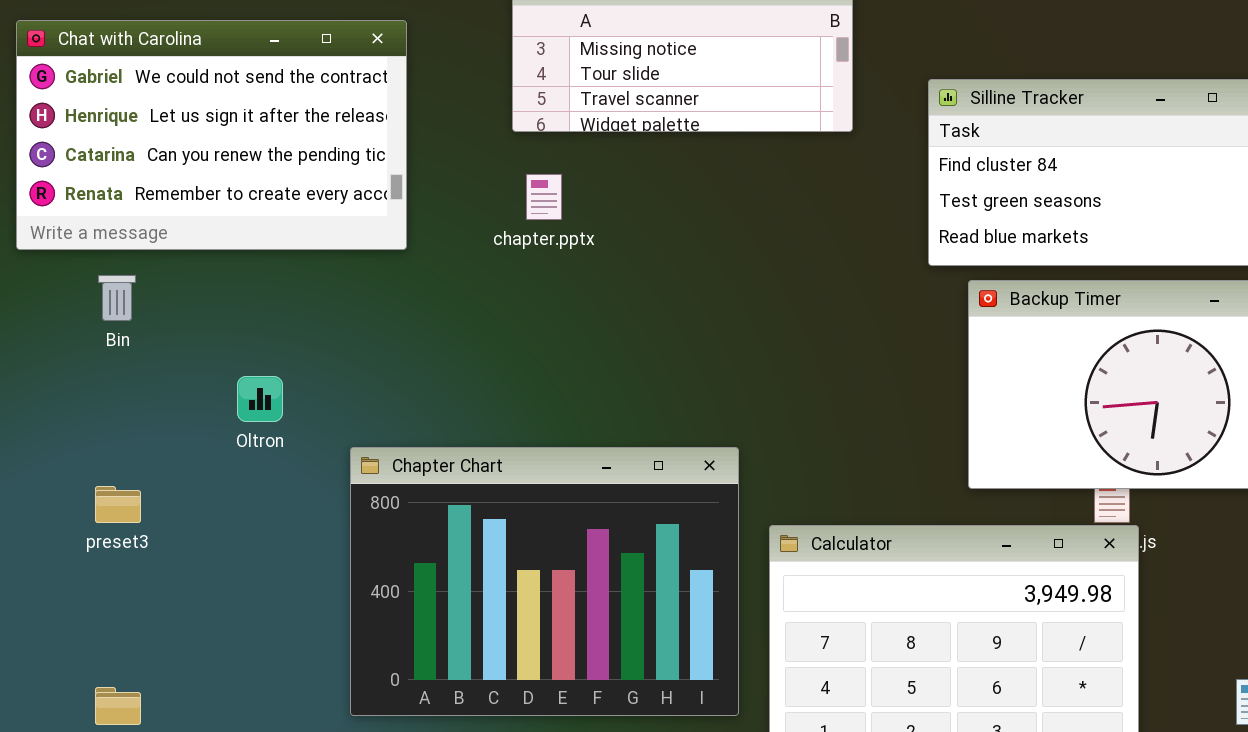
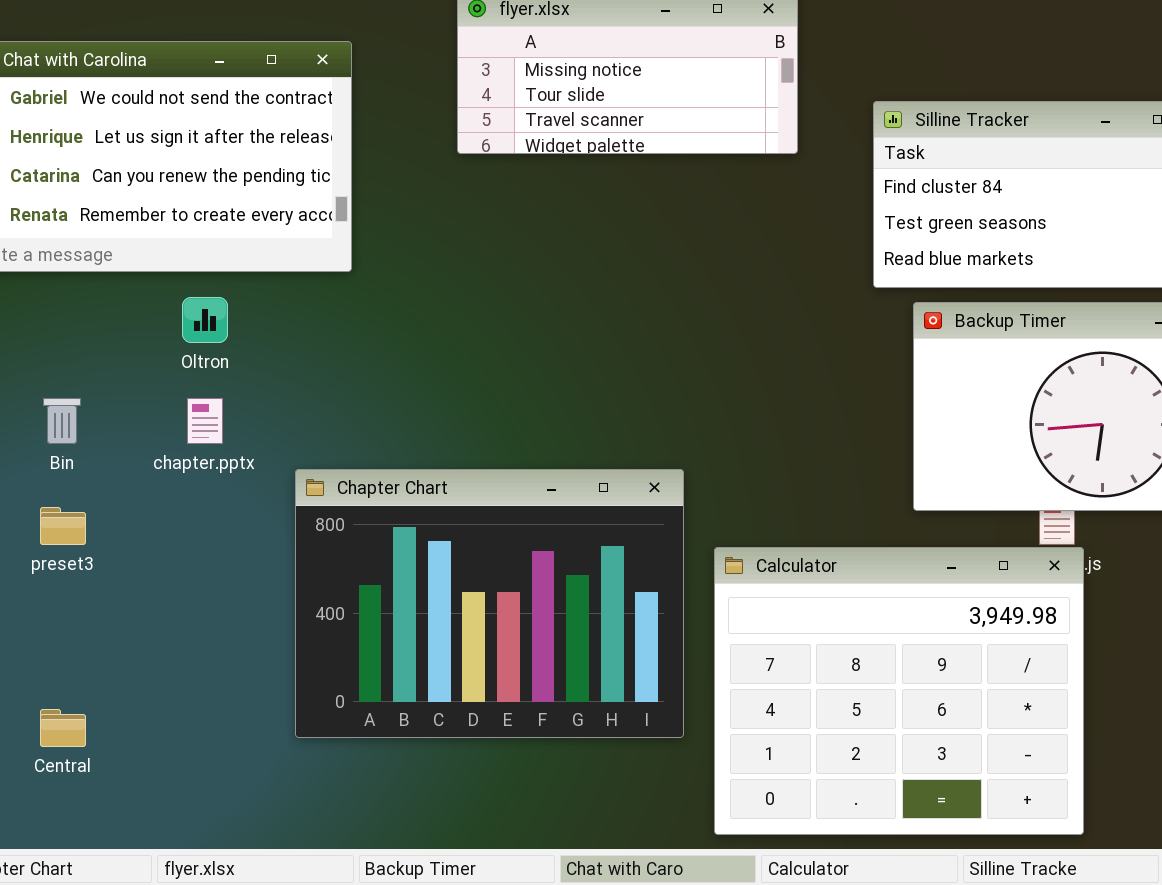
chapter.pptx: [526,174,562,220] -> [187,398,223,444], moved
Bin: [98,275,136,321] -> [43,398,81,444], moved
Oltron: [237,376,283,422] -> [182,297,228,343], moved

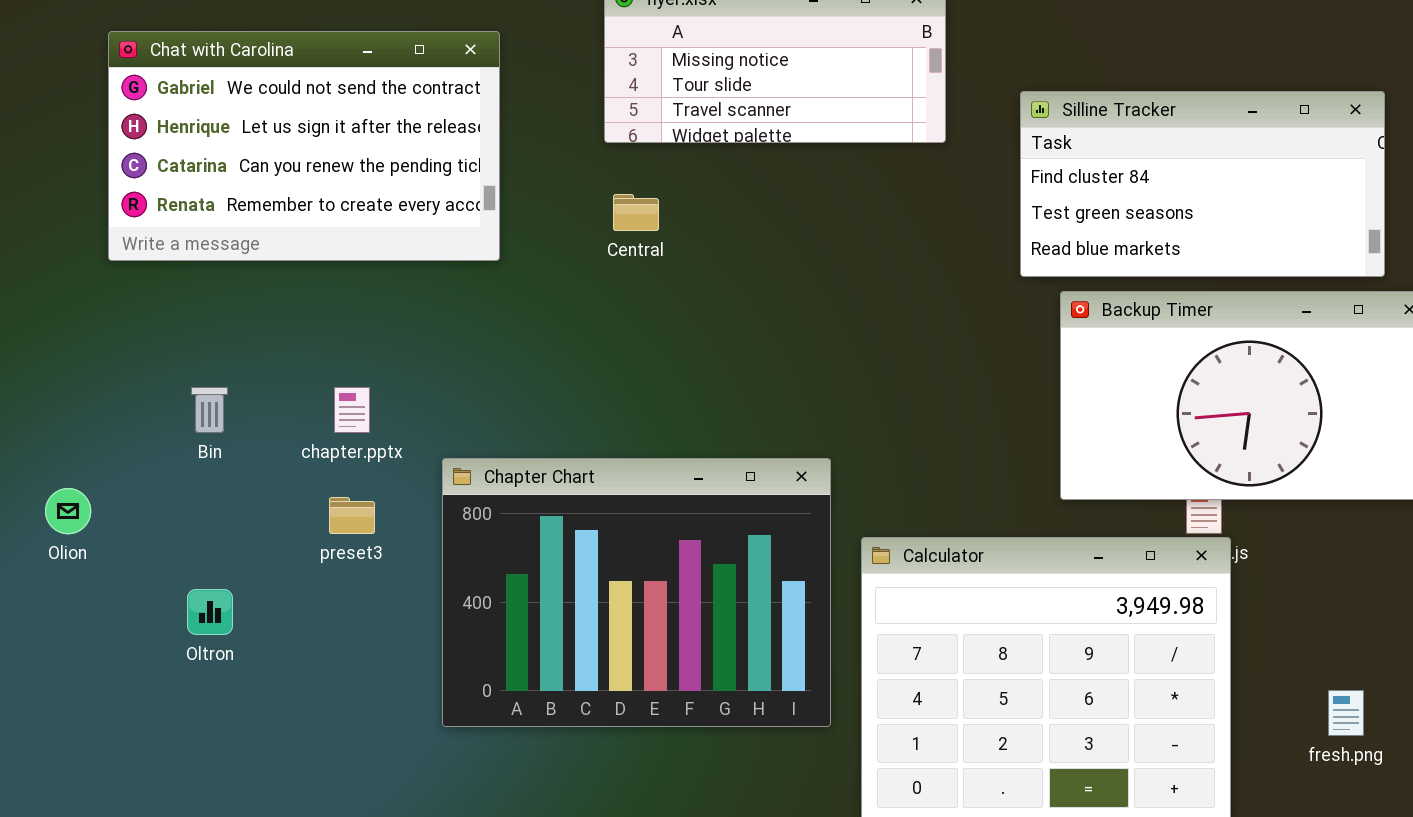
Oltron: [182,297,228,343] -> [187,589,233,635], moved
preset3: [40,507,86,545] -> [329,497,375,534], moved
Central: [40,709,86,747] -> [613,194,659,231], moved

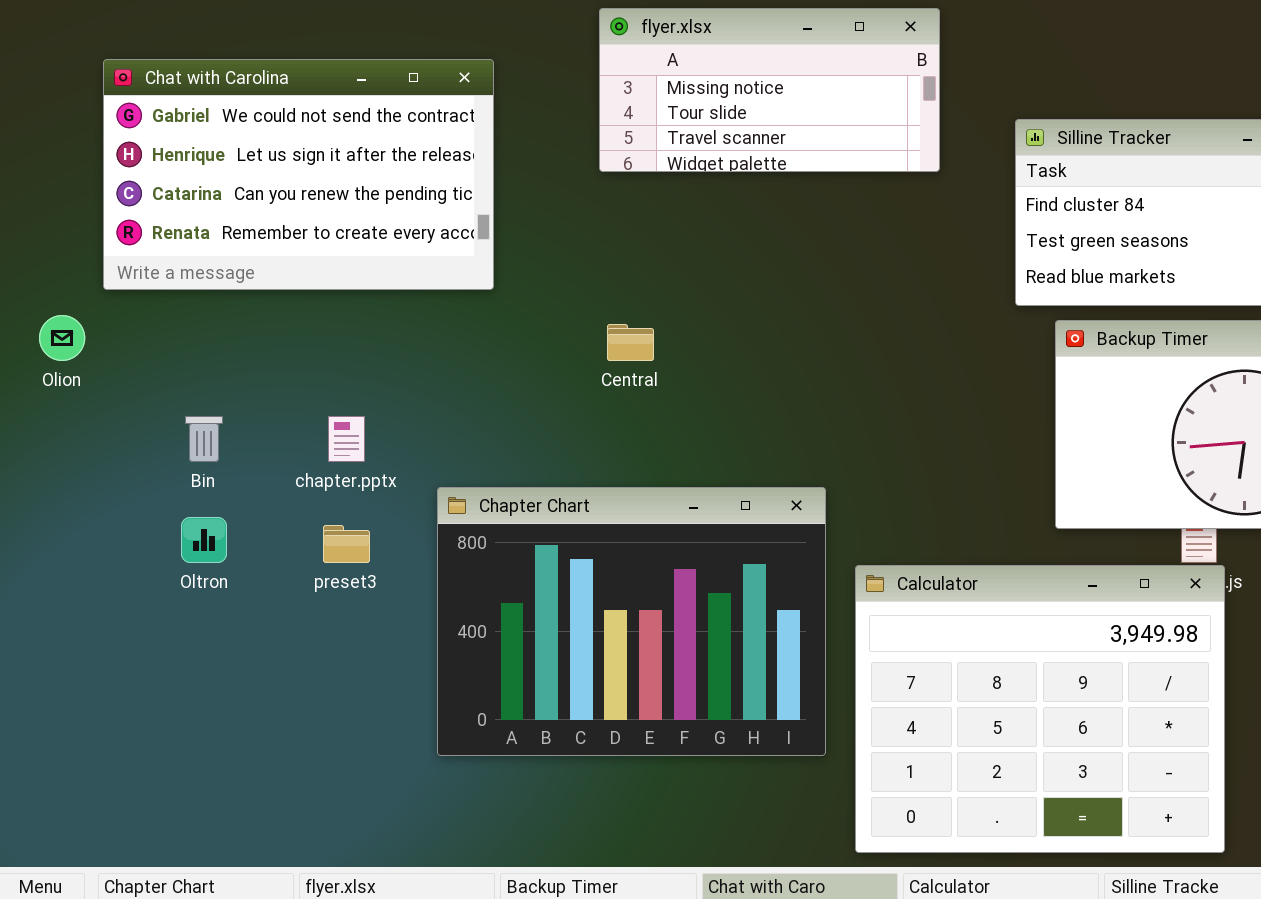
Central: [613,194,659,231] -> [607,324,654,361], moved
Olion: [45,488,91,534] -> [39,315,85,361], moved
Oltron: [187,589,233,635] -> [181,517,227,563], moved

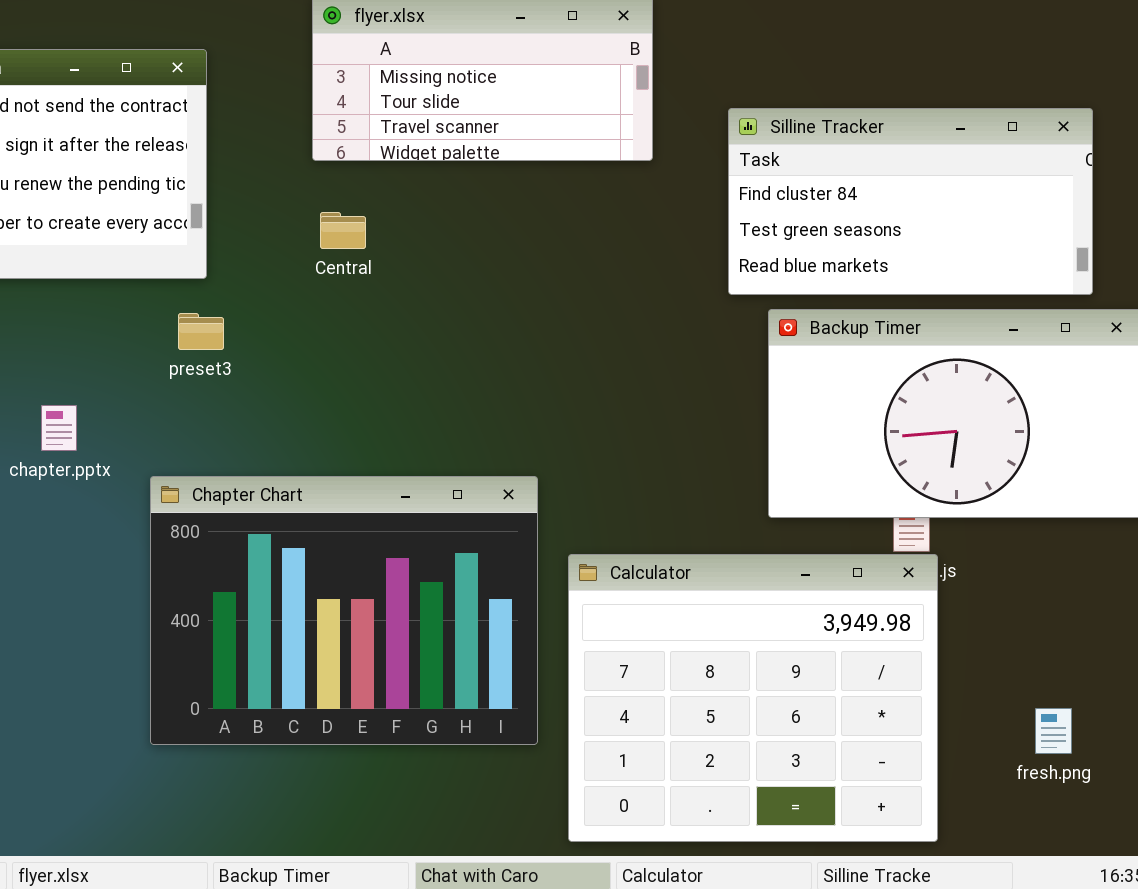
Central: [607,324,654,361] -> [320,212,366,249], moved
preset3: [323,525,370,563] -> [178,313,224,350], moved

